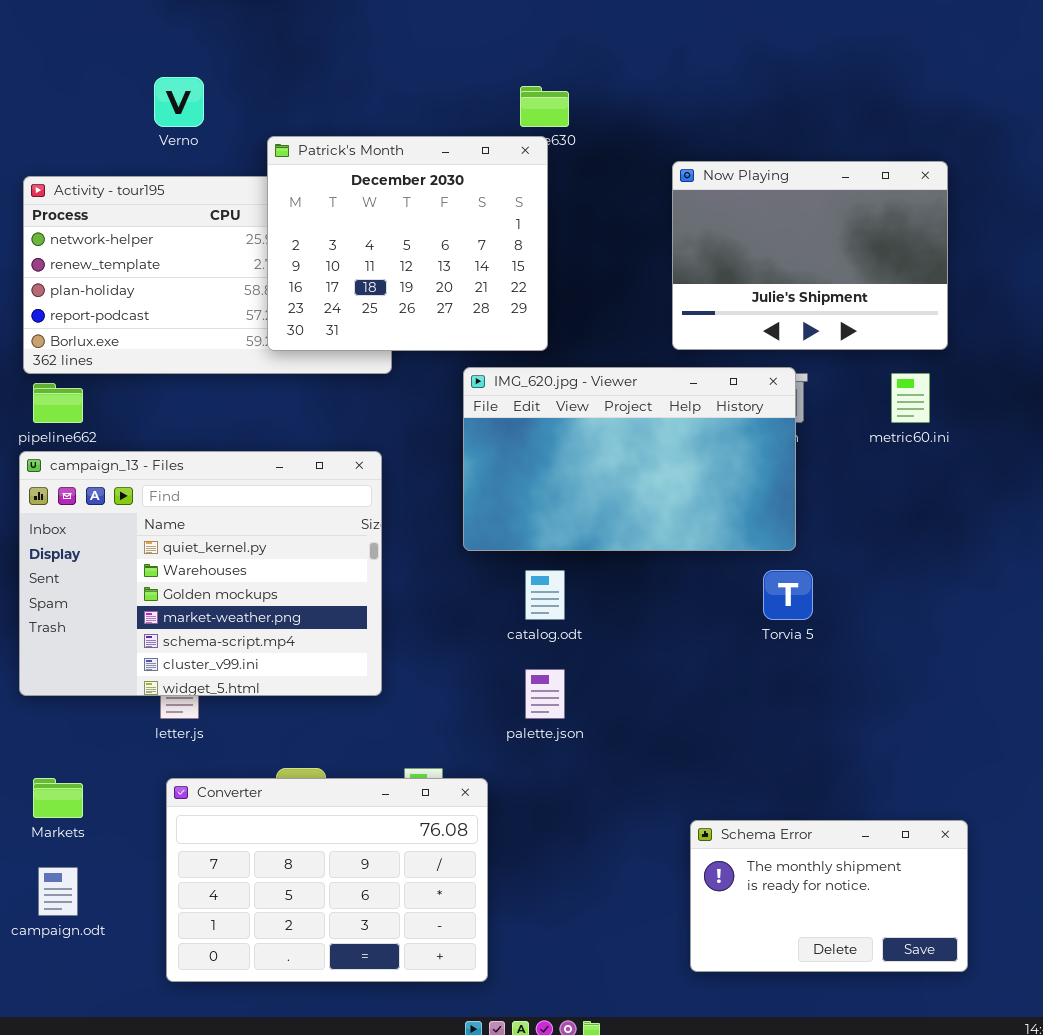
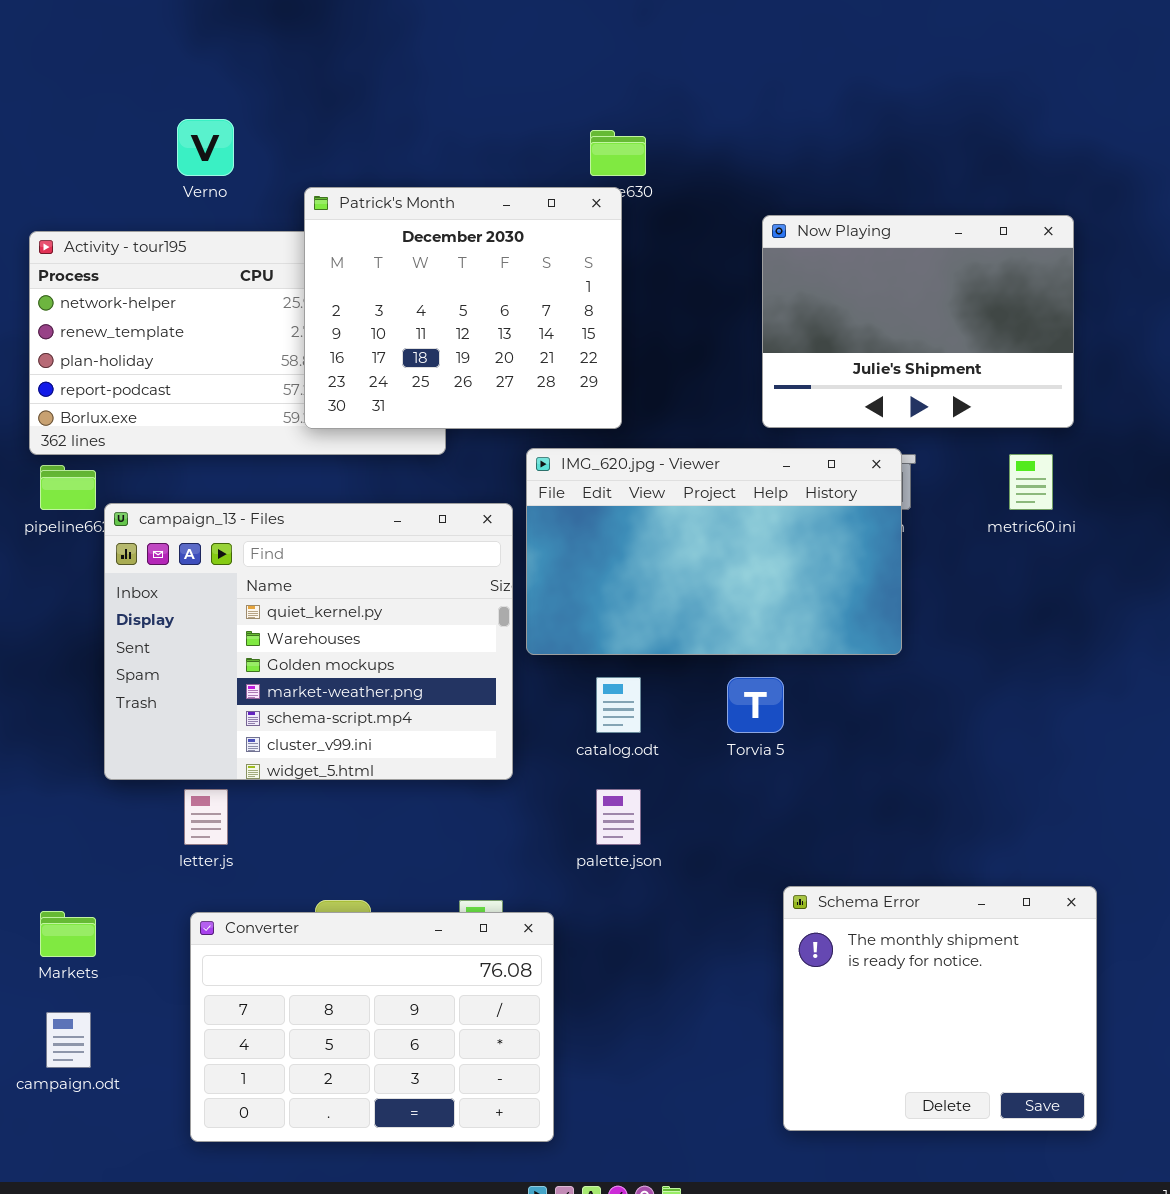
campaign_13 - Files: [19,451,382,696] -> [104,503,513,780], moved
Torvia 5: [763,570,813,620] -> [727,677,784,733], moved
Schema Error: [690,820,968,972] -> [783,886,1097,1131], resized

